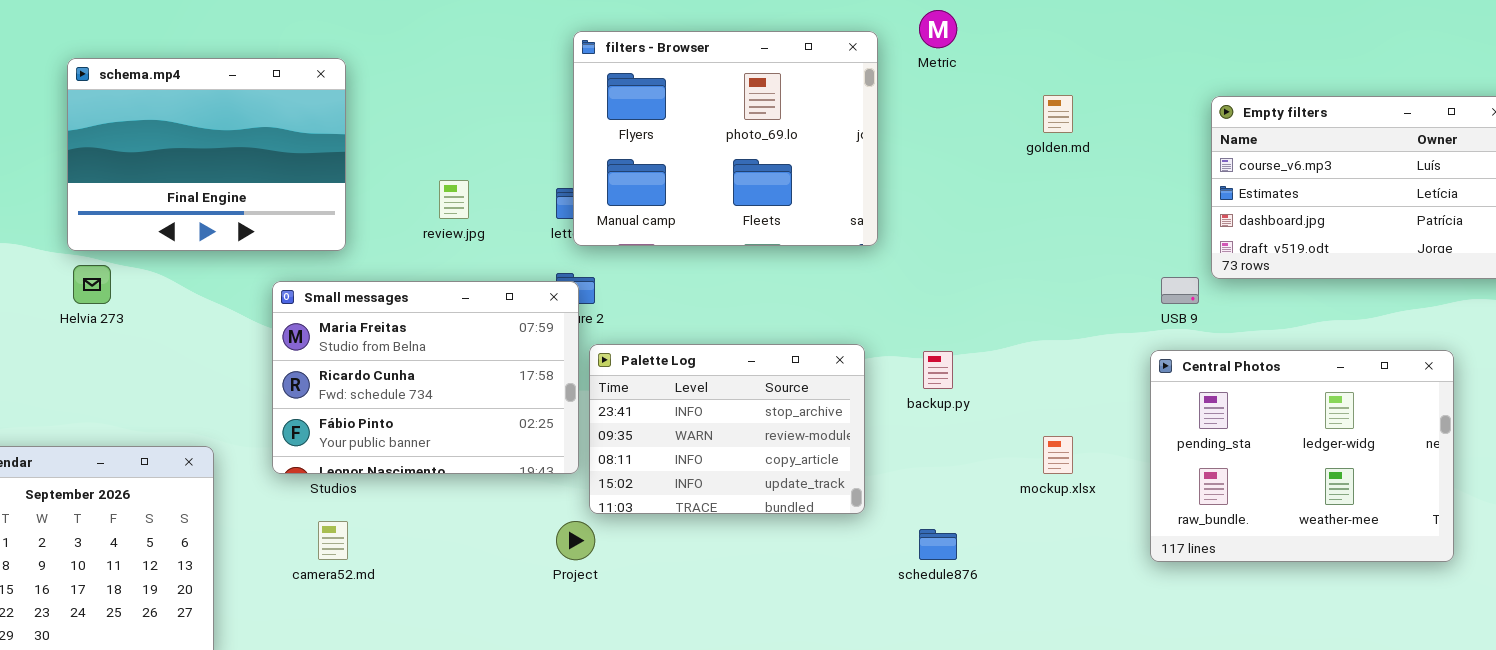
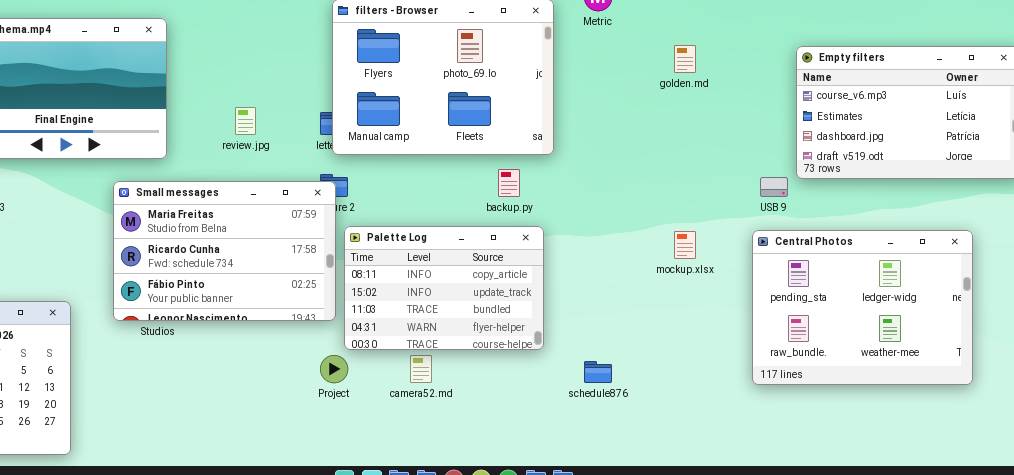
Palette Log: [589,344,865,514] -> [344,226,544,350], scrolled down 2 rows
backup.py: [923,351,953,389] -> [498,169,520,197], moved
mockup.xlsx: [1043,436,1073,474] -> [674,231,696,259], moved
camera52.md: [318,521,348,560] -> [410,355,432,383], moved

